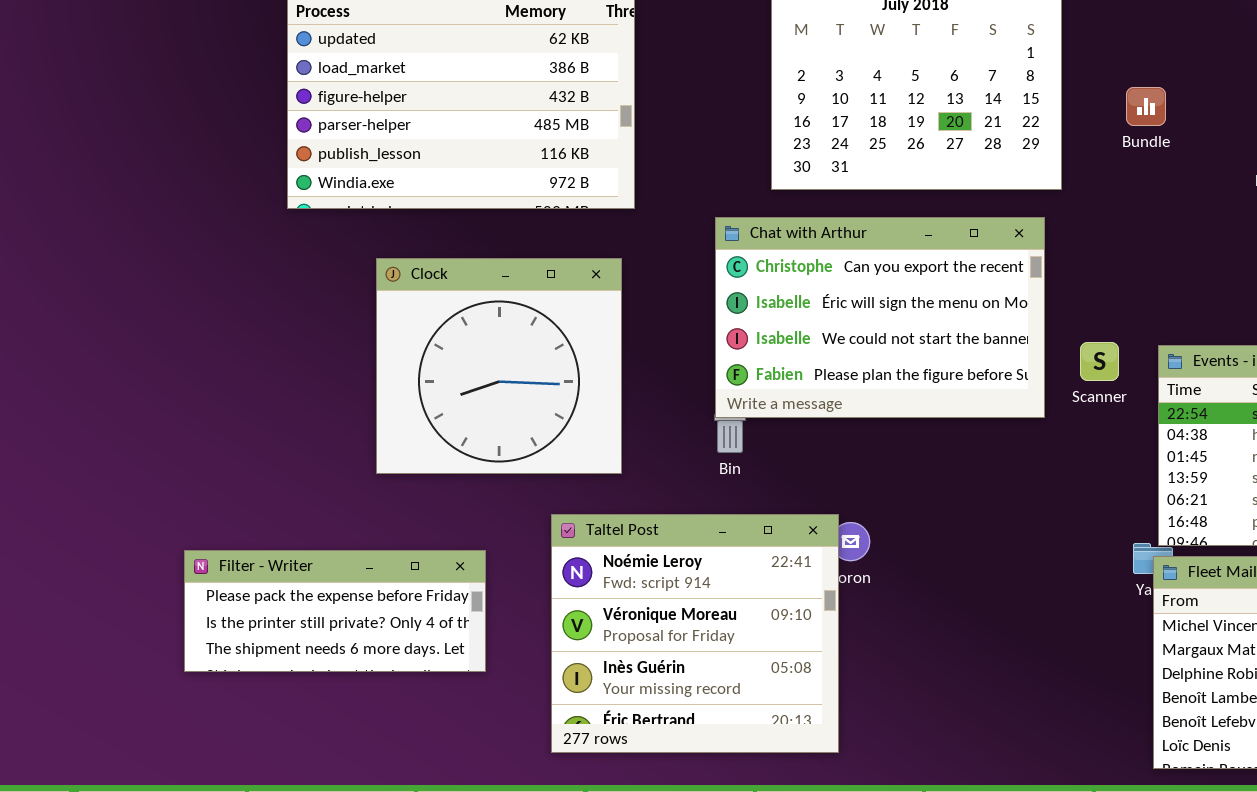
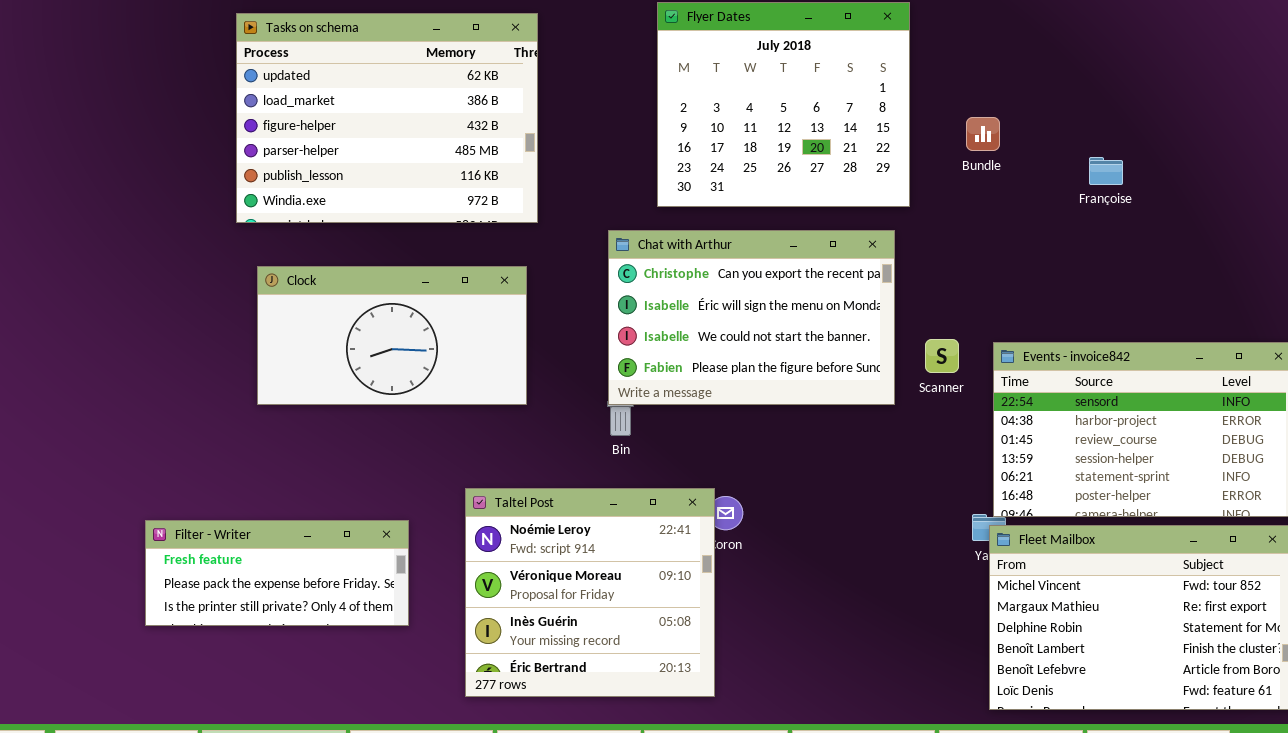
Clock: [376,258,622,474] -> [257,266,527,405], resized
Filter - Writer: [184,550,486,672] -> [145,520,409,626], scrolled up 1 row

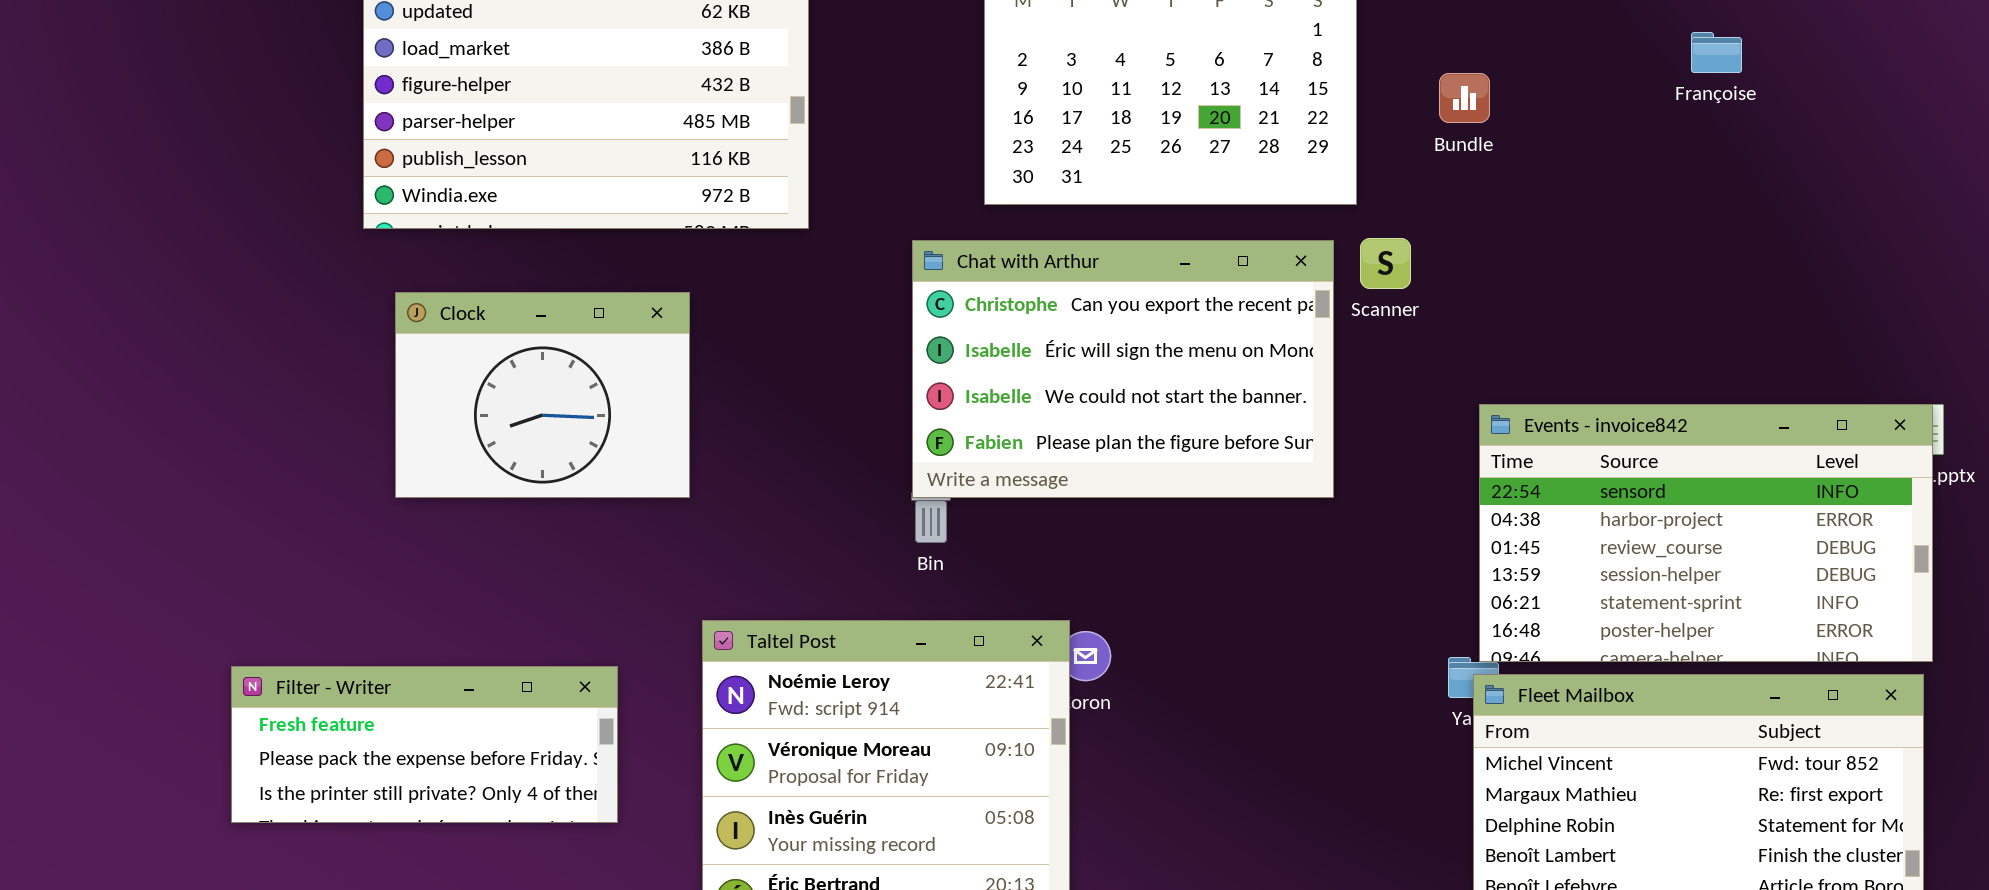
Françoise: [1089,157,1123,185] -> [1691,32,1742,73], moved
Clock: [257,266,527,405] -> [395,292,690,498], resized
Scanner: [925,339,959,373] -> [1360,238,1411,289], moved

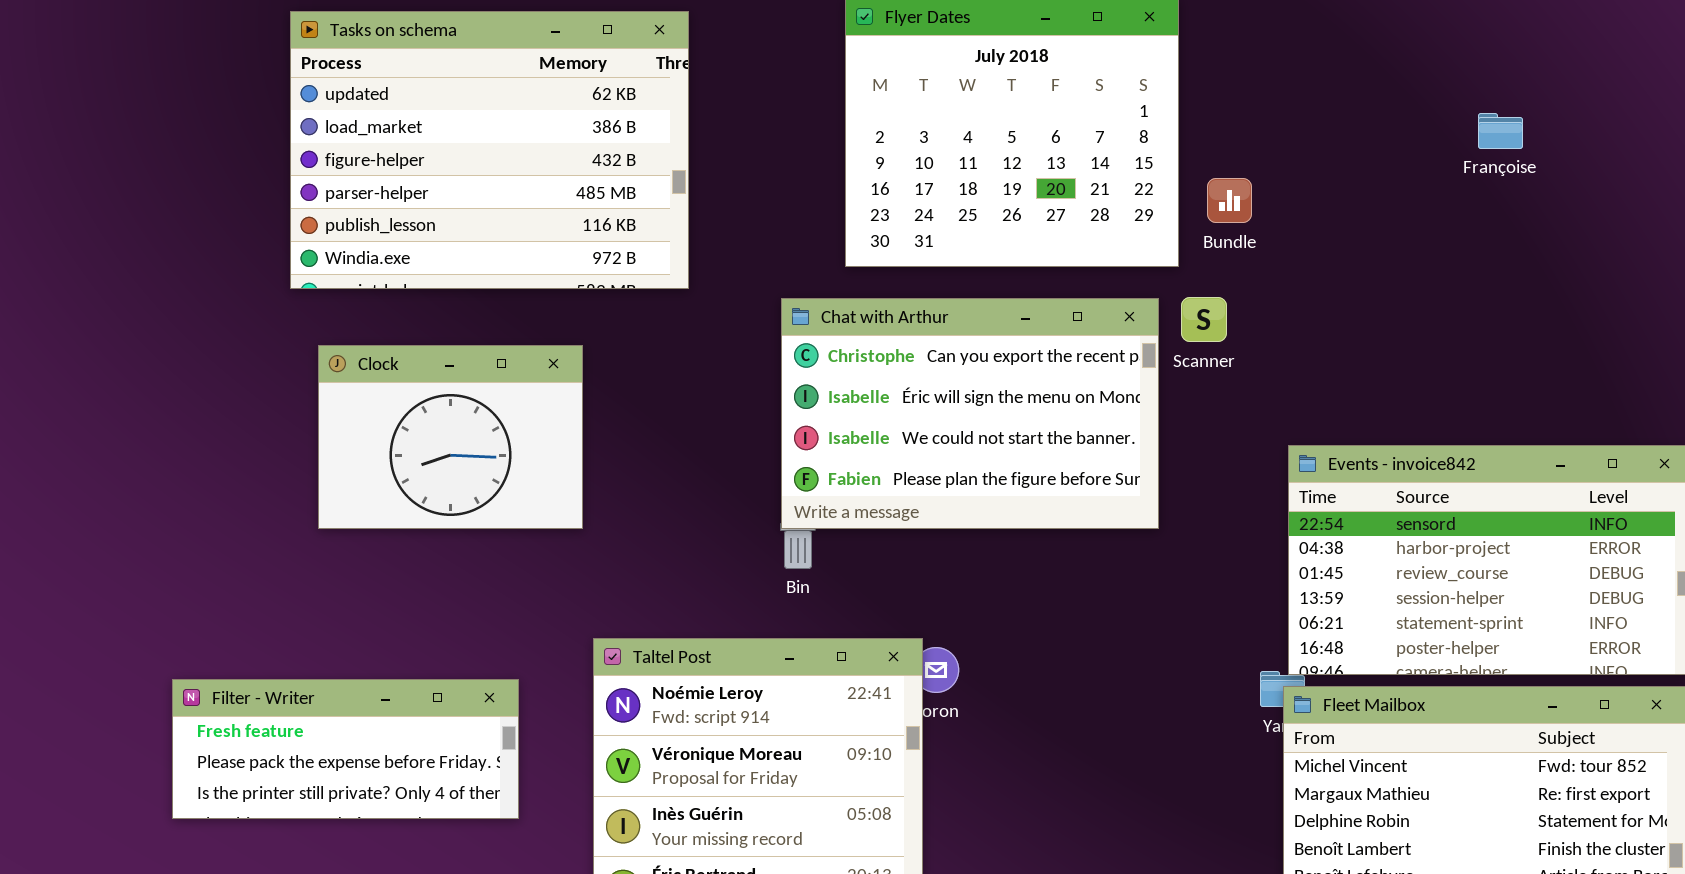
Bundle: [1439,73,1490,123] -> [1207,178,1252,223], moved

